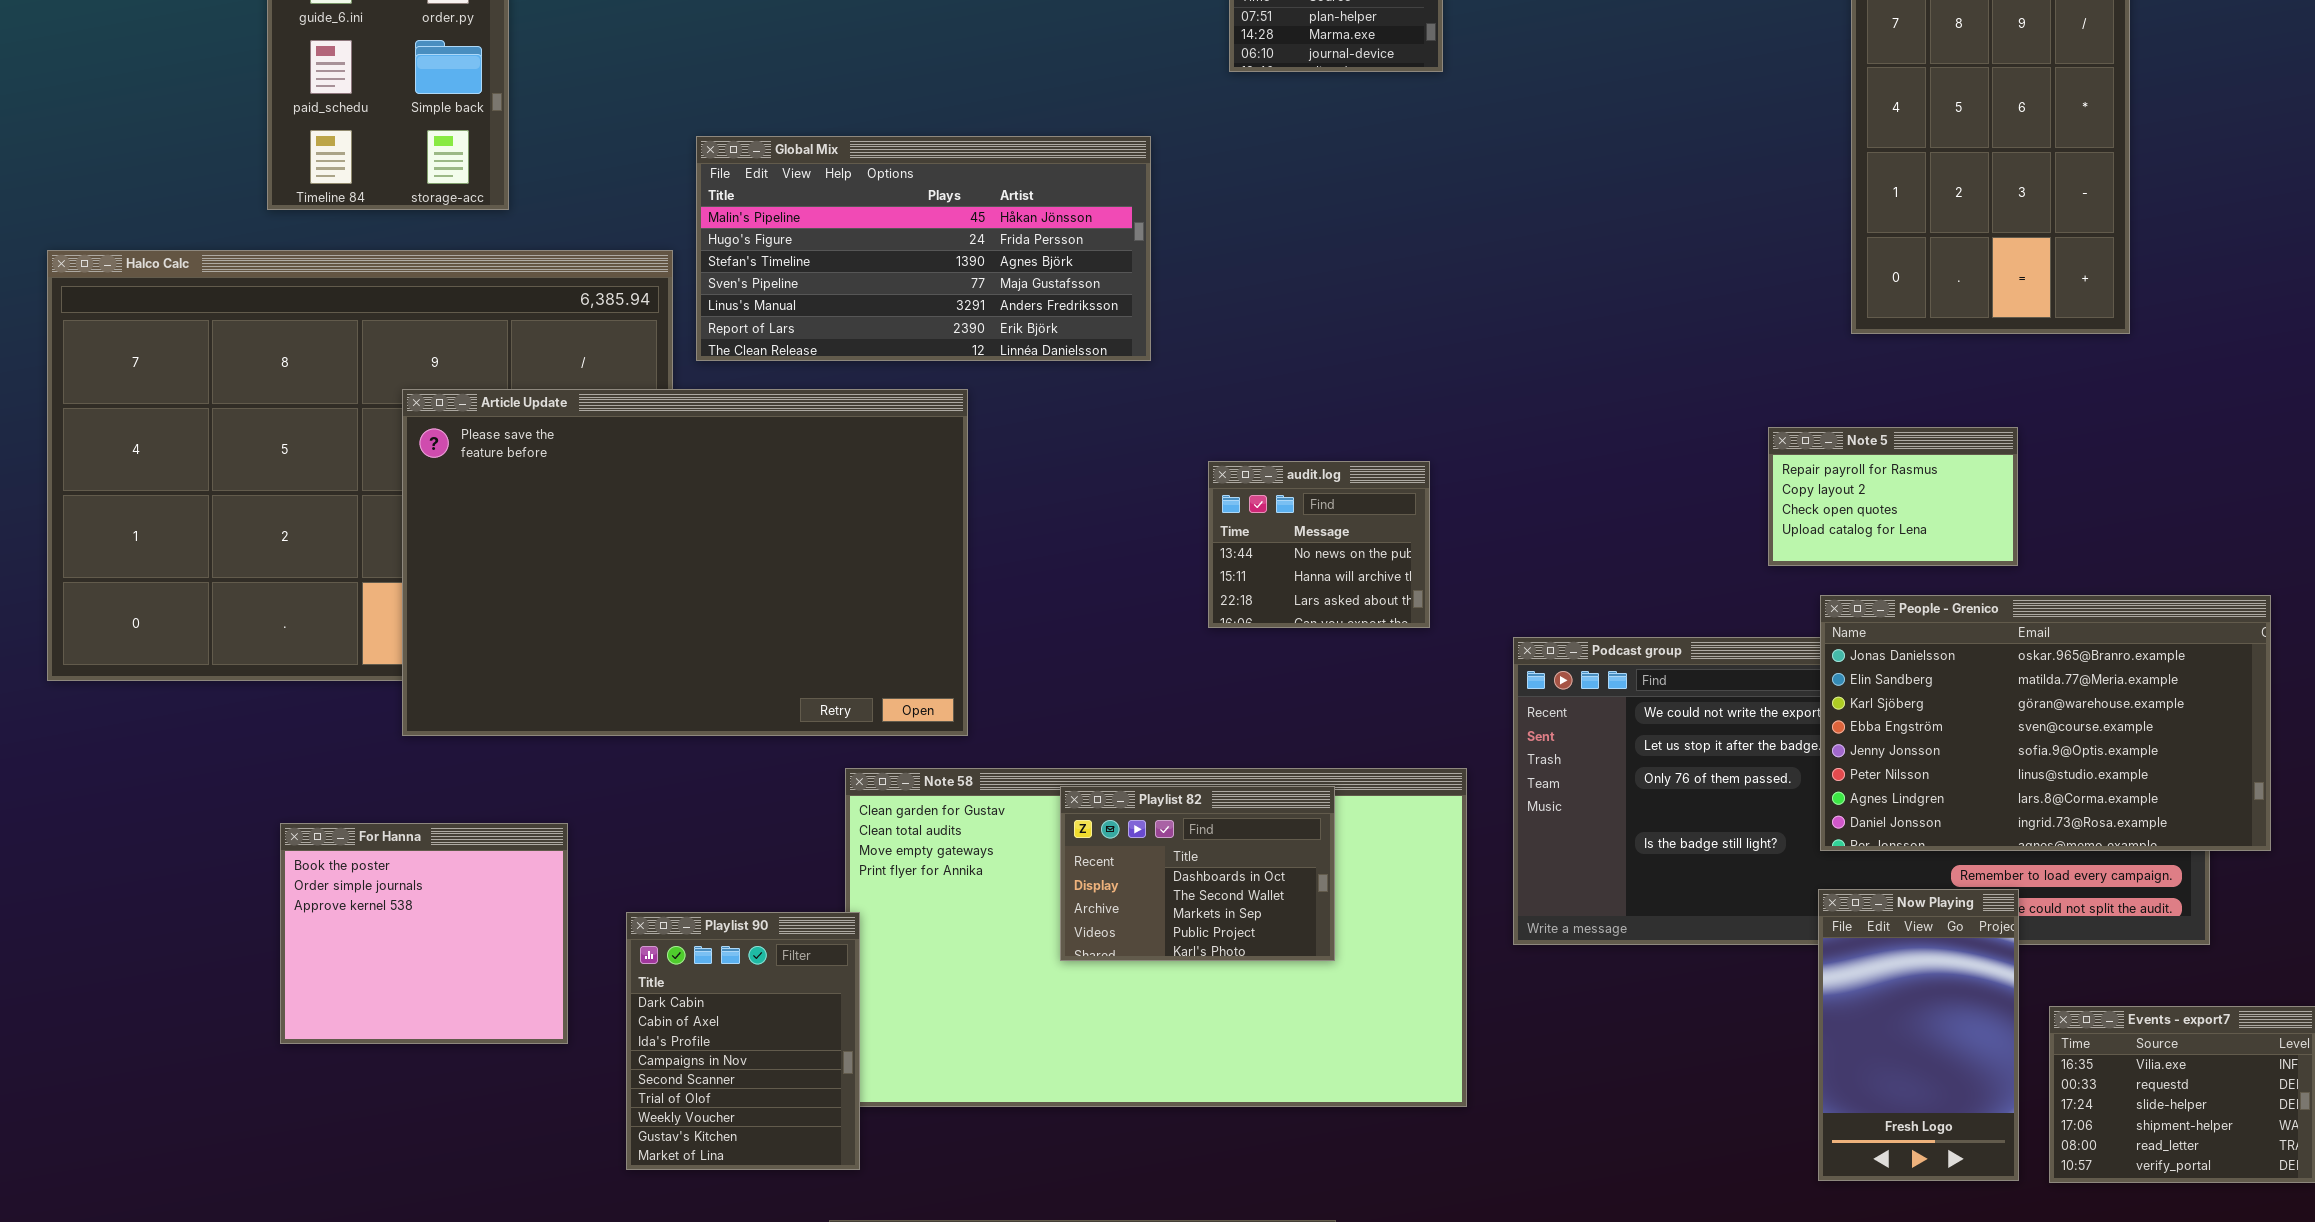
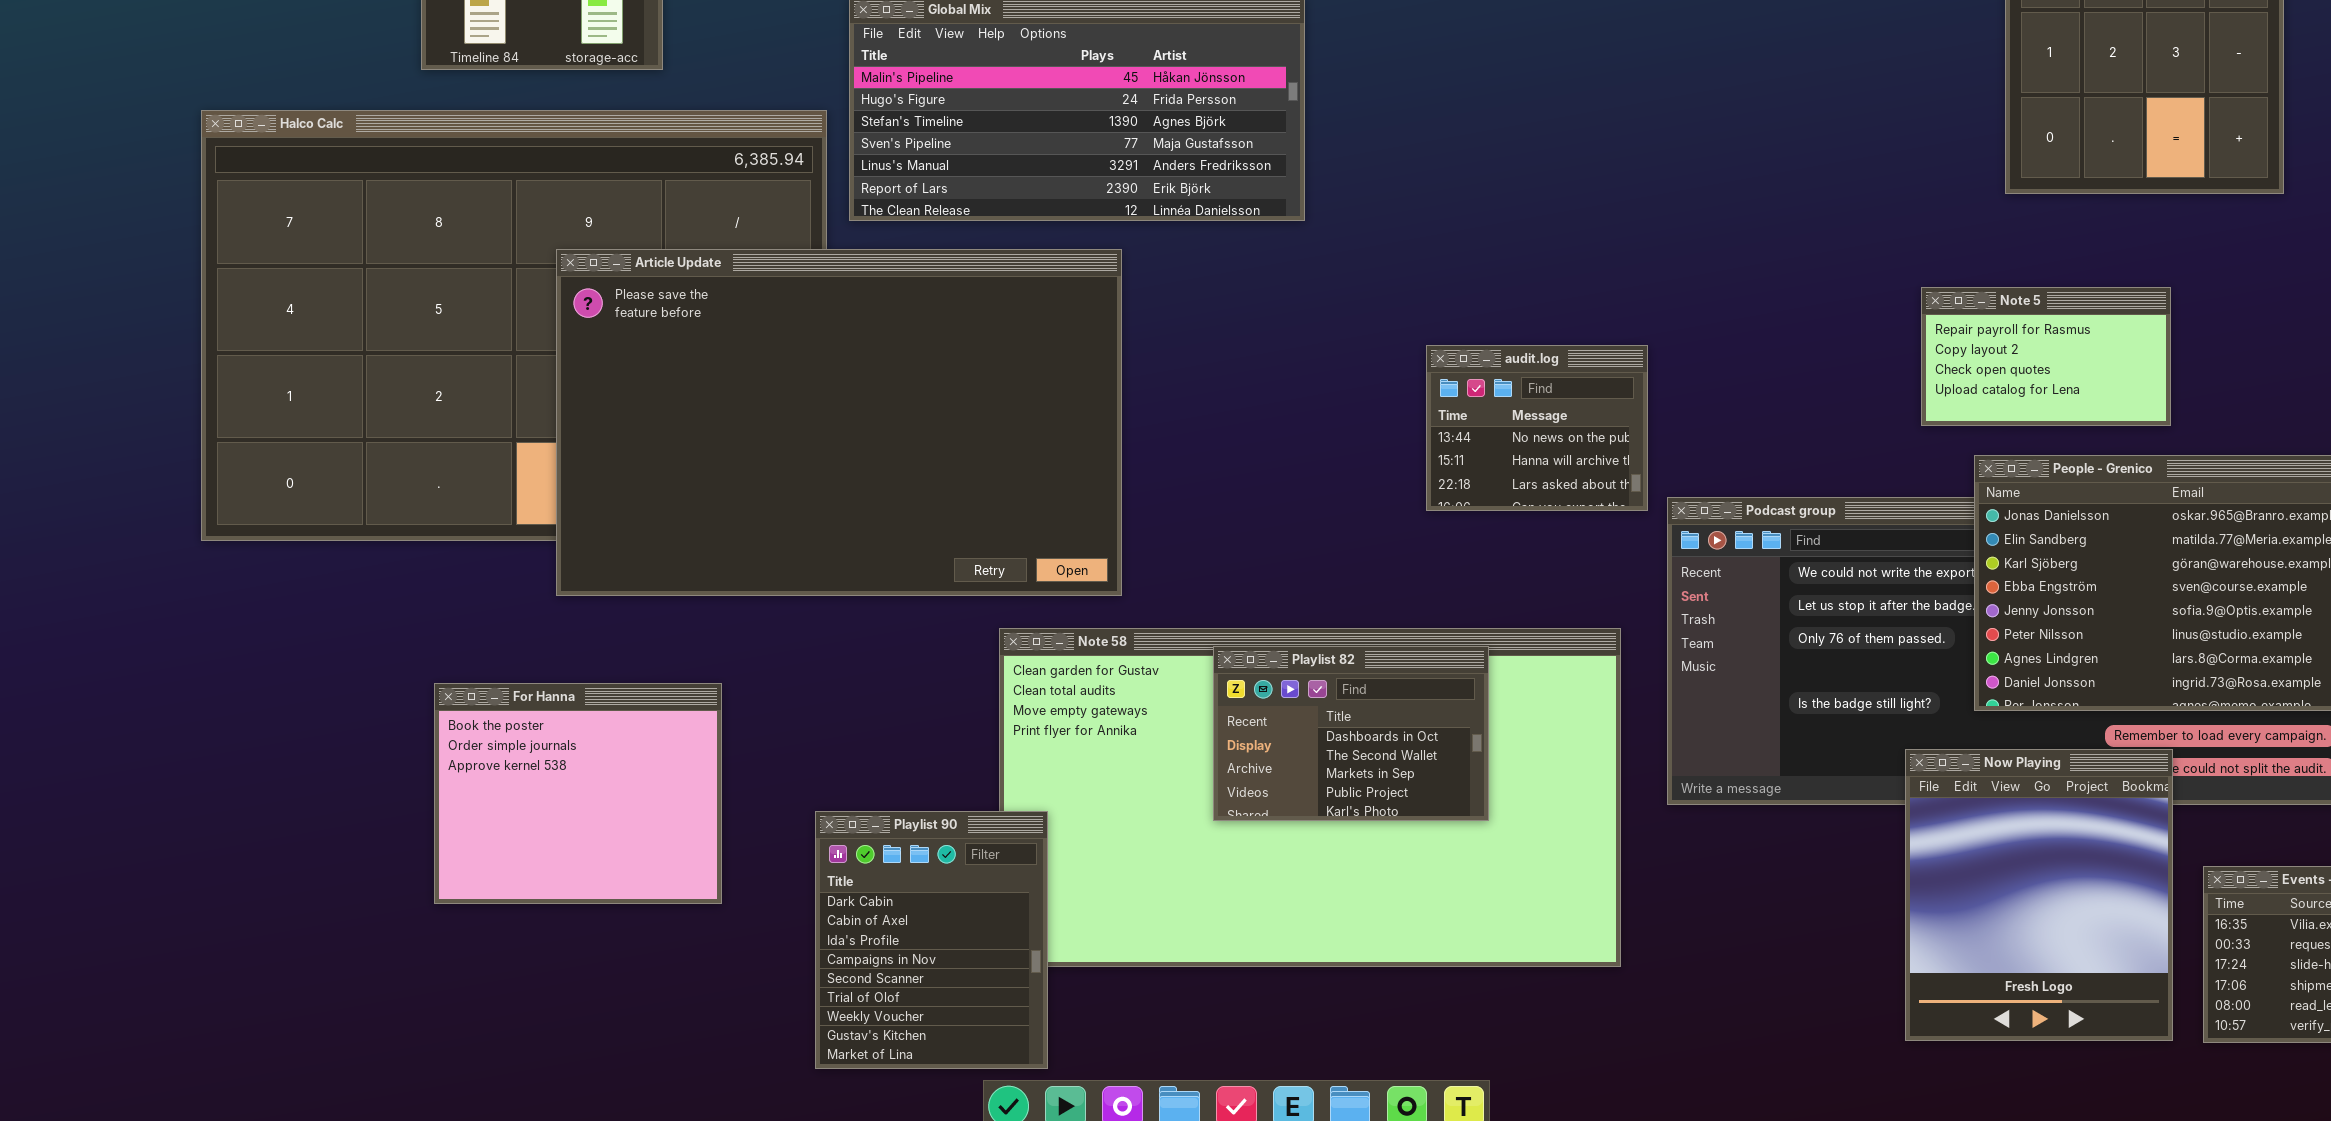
audit.log: [1208,461,1430,628] -> [1426,345,1648,511], moved
Now Playing: [1818,889,2019,1181] -> [1905,749,2173,1041], resized
Playlist 90: [626,912,860,1170] -> [815,811,1048,1069], moved

